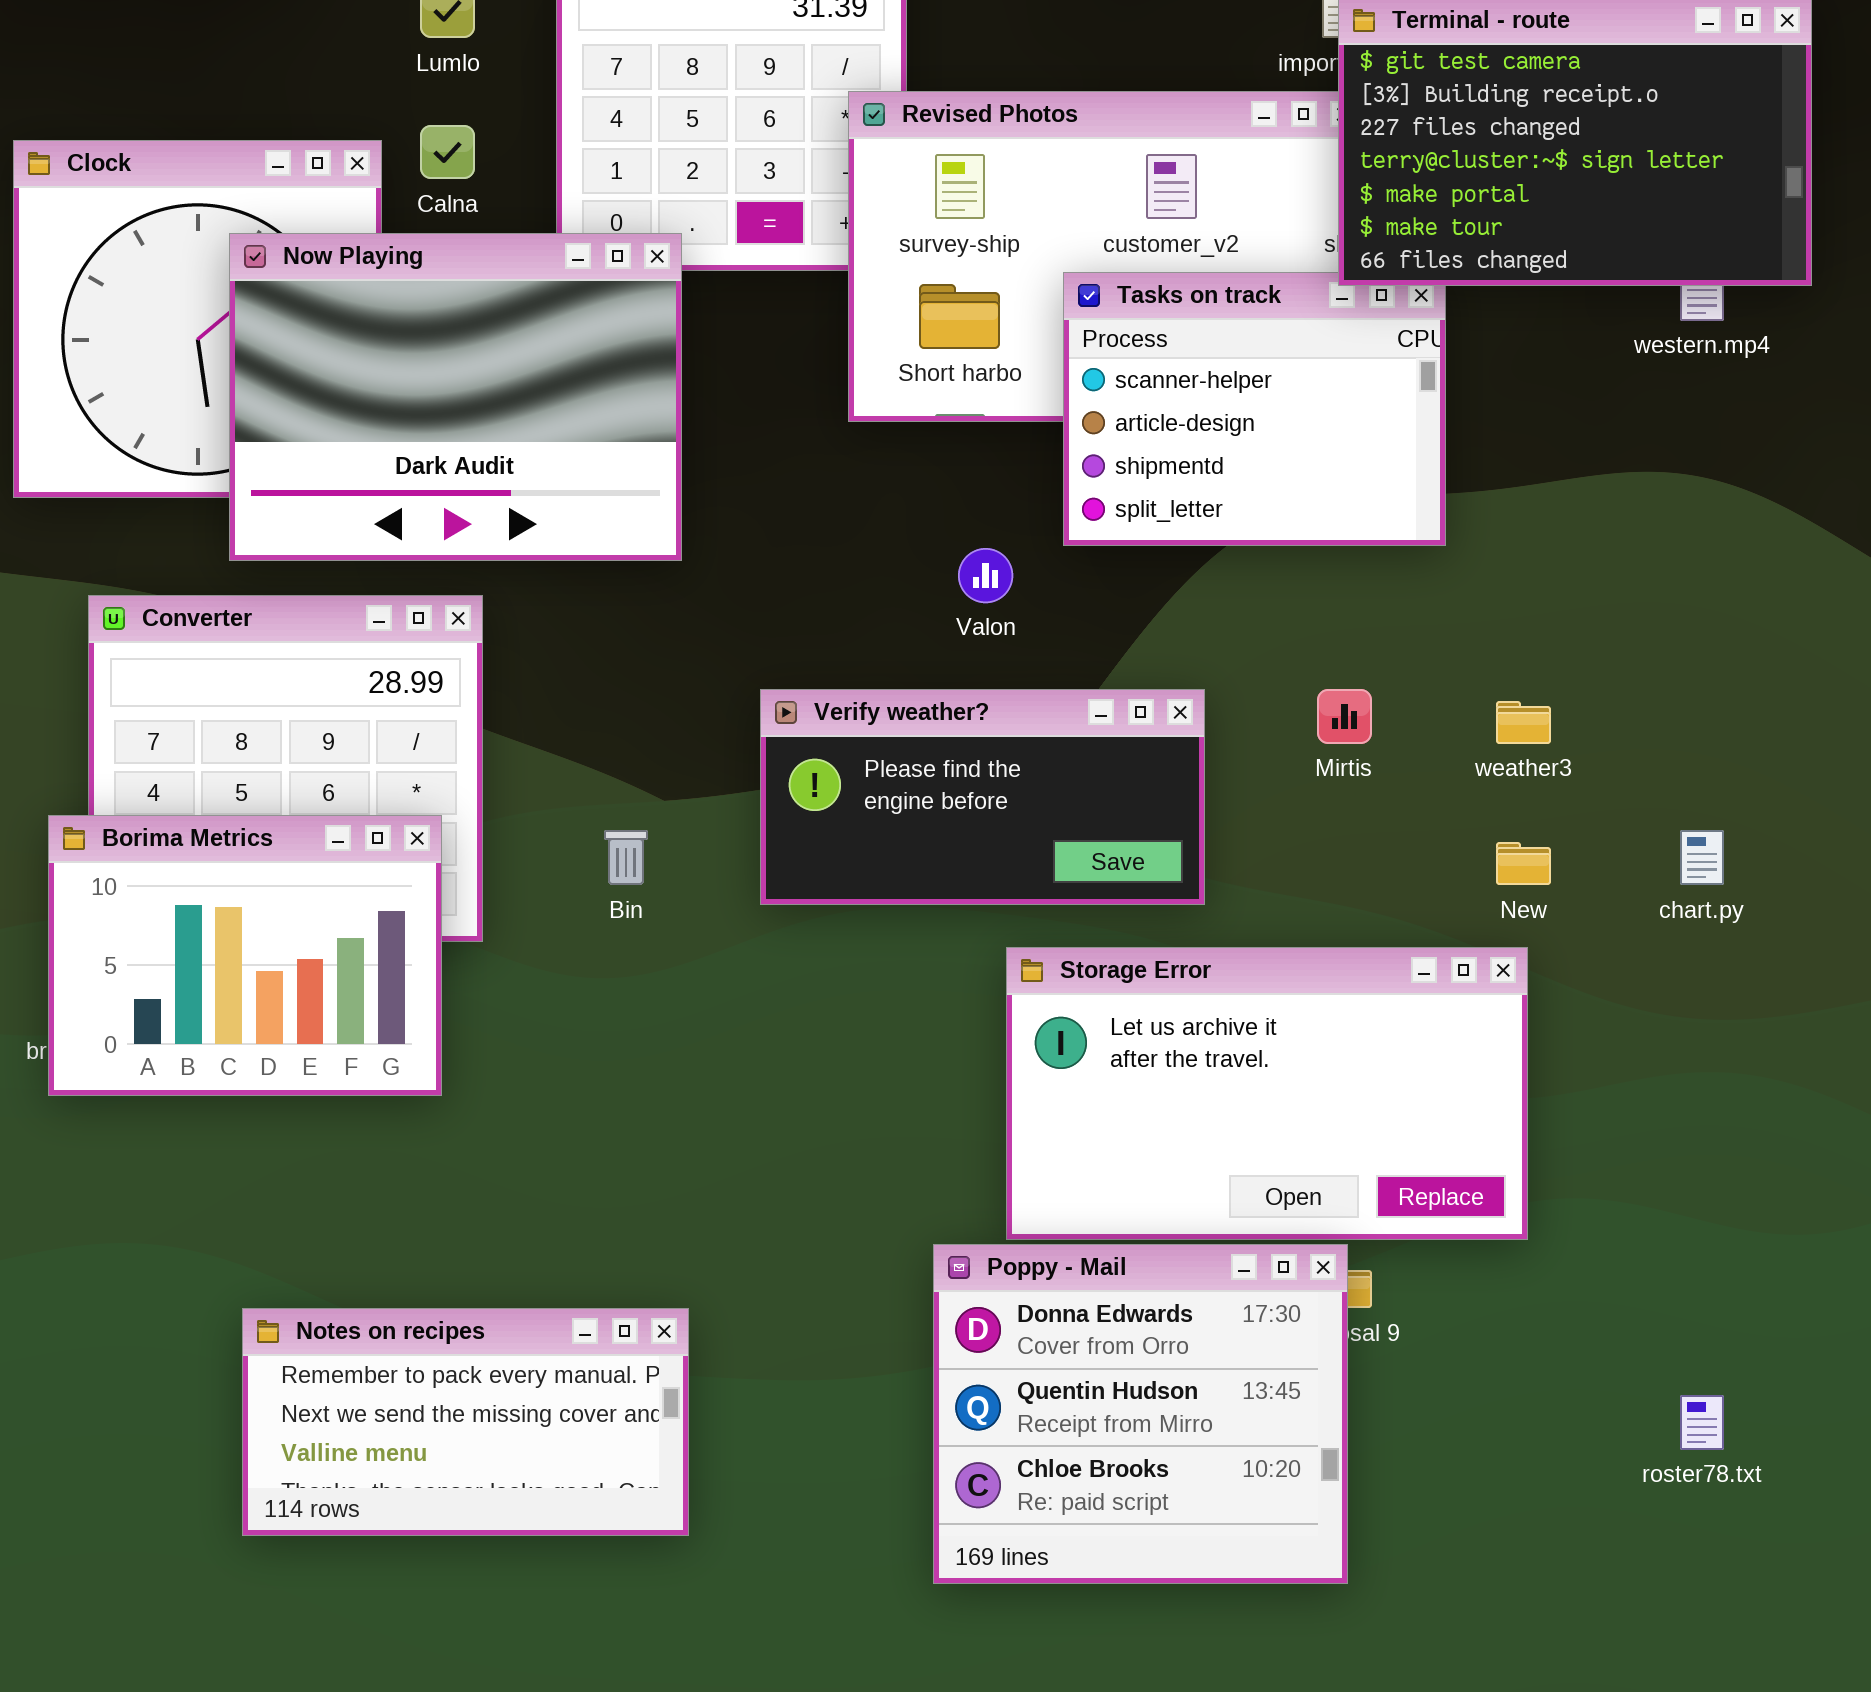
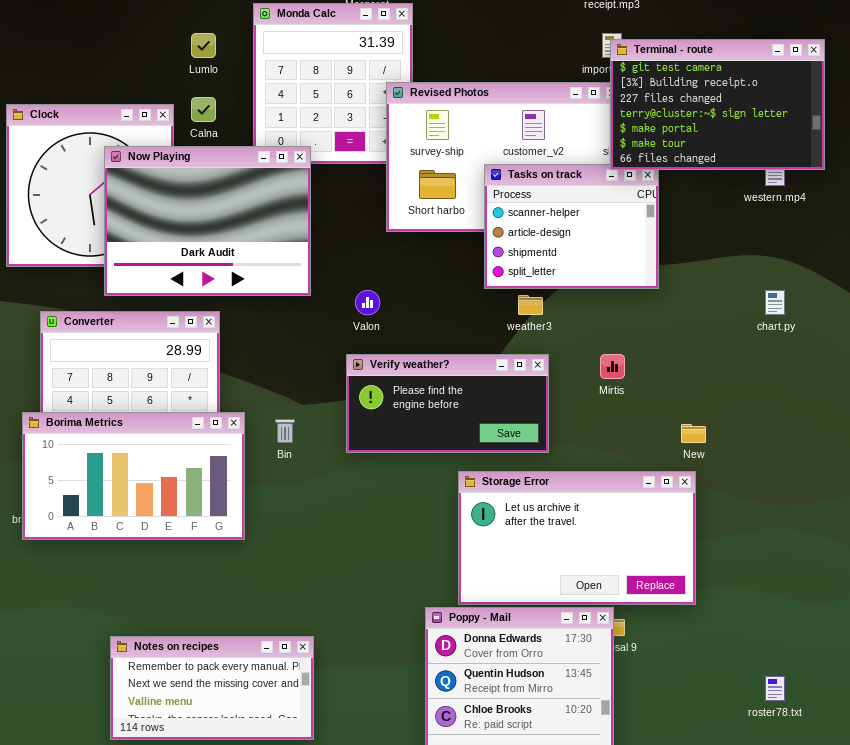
Valon: [958,548,1013,603] -> [355,290,380,315], moved
weather3: [1496,701,1551,744] -> [518,295,543,315], moved
Borima Metrics: [48,815,442,1096] -> [22,412,245,540], resized
chart.py: [1680,830,1724,885] -> [765,290,785,315], moved

